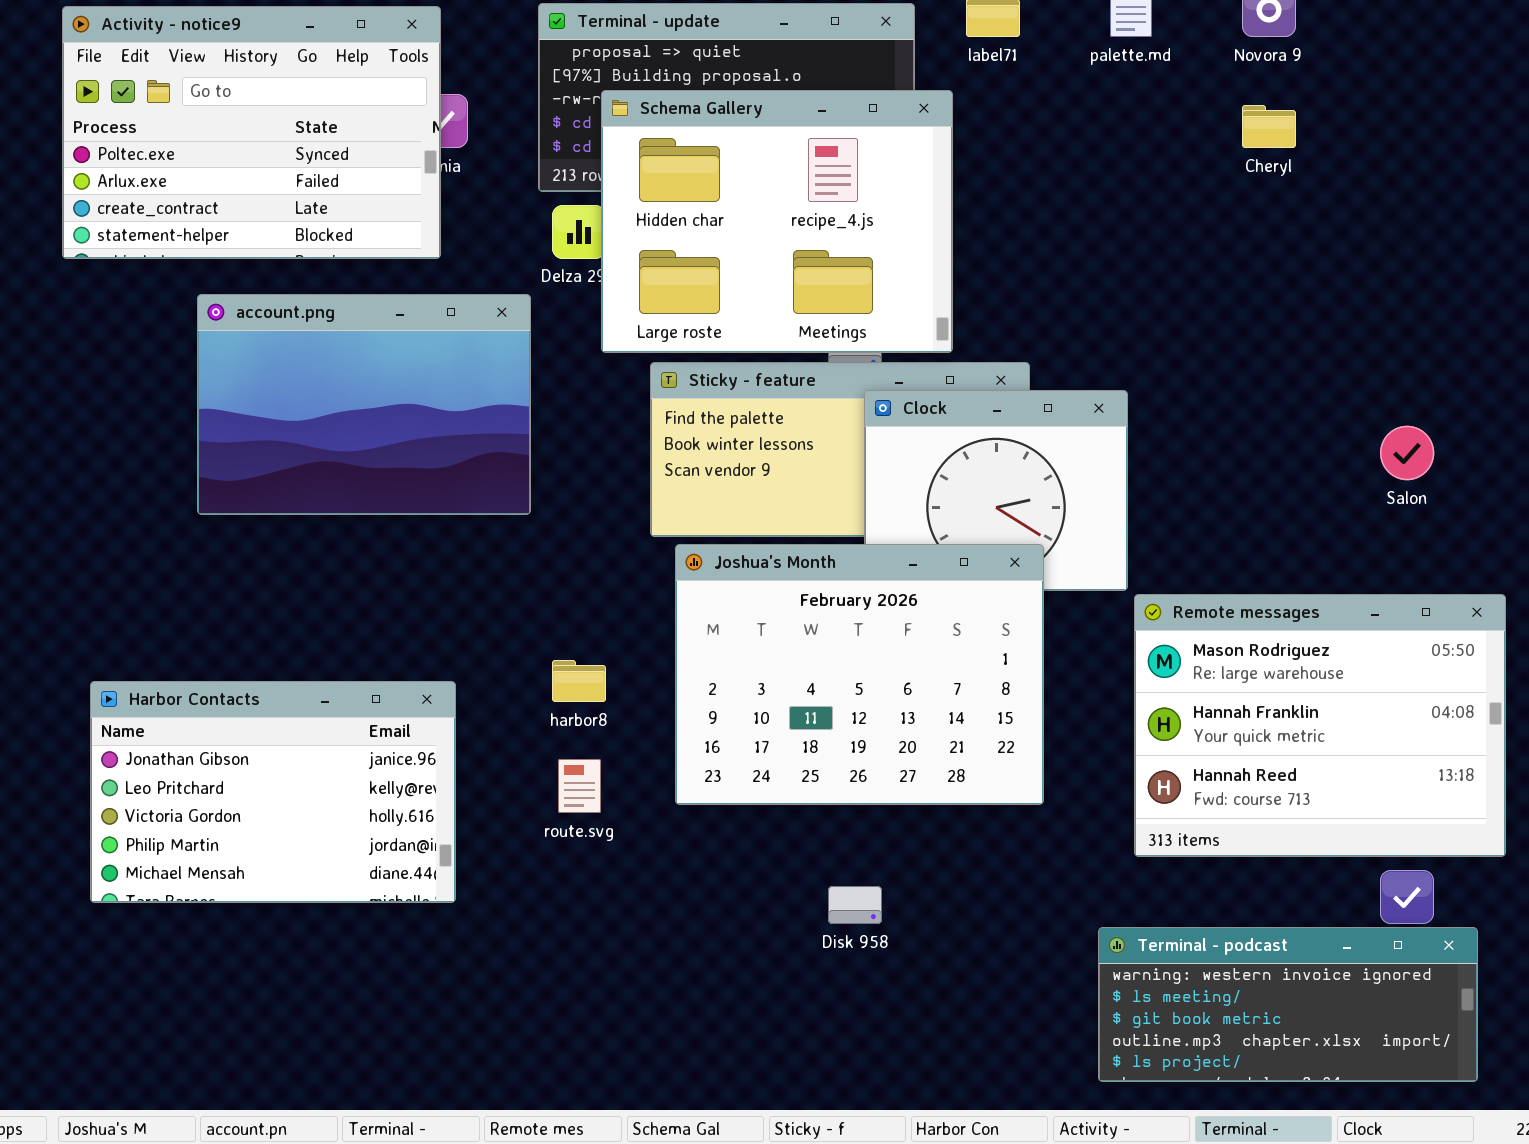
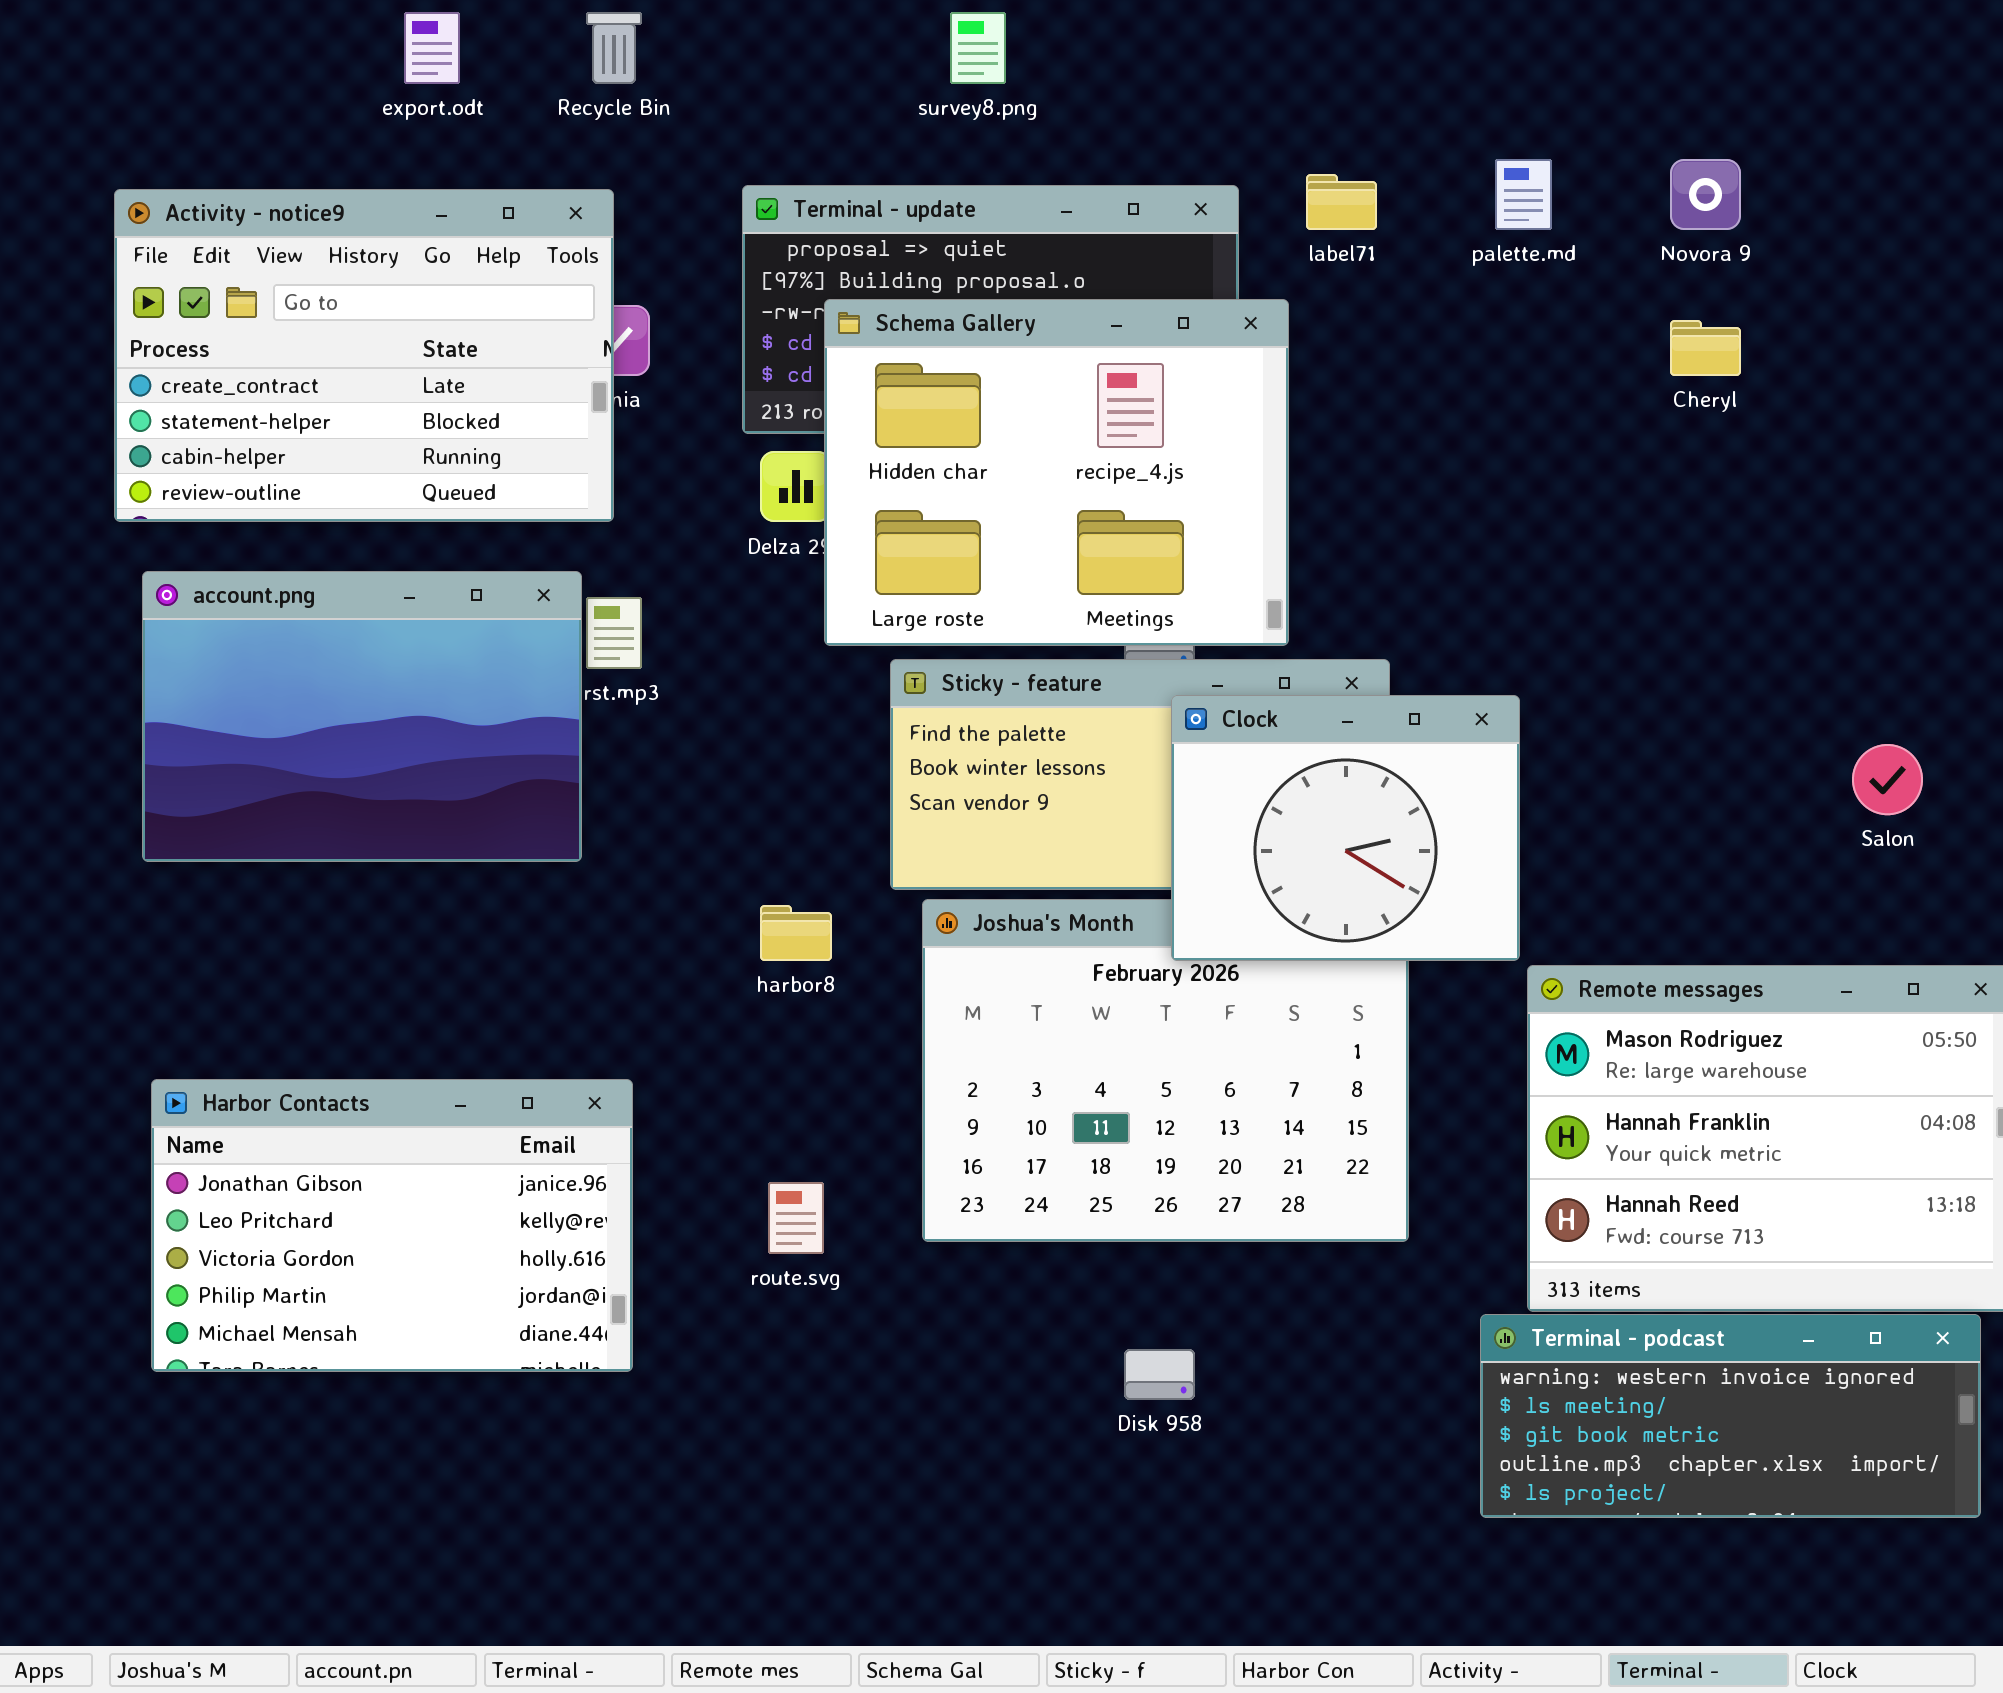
Activity - notice9: [62,6,441,259] -> [114,189,614,522], scrolled down 2 rows
account.png: [197,294,531,515] -> [142,571,582,862], moved
Clock: [864,390,1128,591] -> [1171,695,1520,961], raised
harbor8: [552,660,606,702] -> [760,905,832,961], moved
Terminal - podcast: [1098,927,1478,1082] -> [1480,1314,1981,1518], moved

